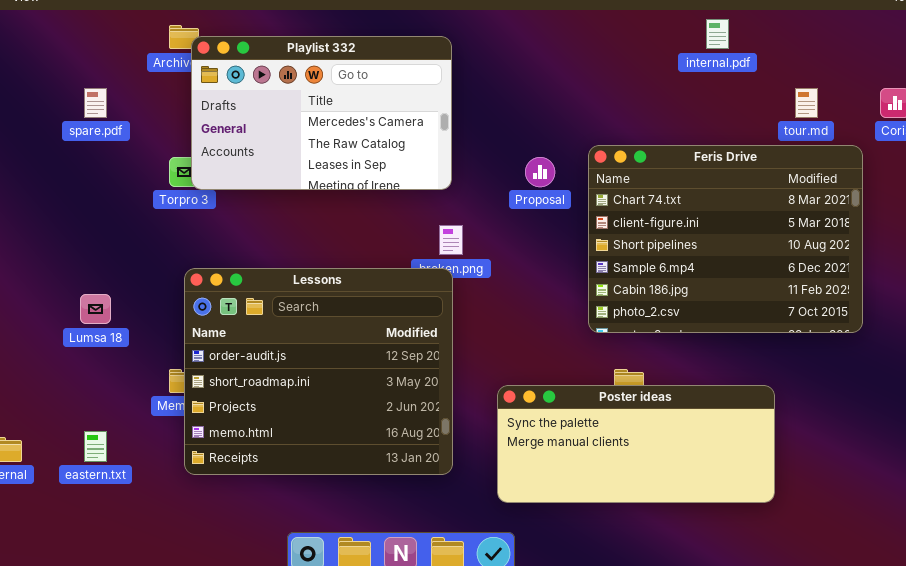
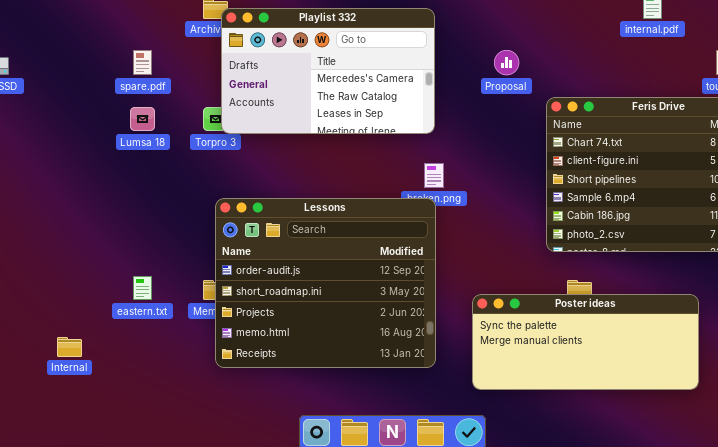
Proposal: [525,157,555,187] -> [494,50,519,75], moved
Lumsa 18: [80,294,111,324] -> [130,107,155,131], moved
eastern.txt: [84,431,107,462] -> [133,276,152,300], moved

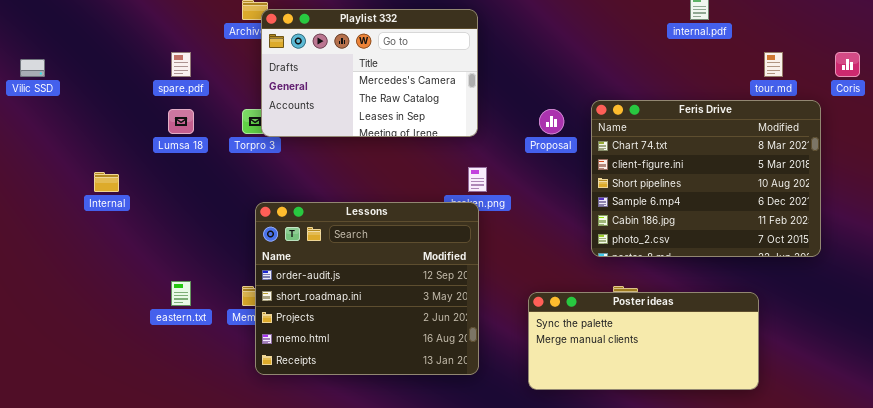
Proposal: [494,50,519,75] -> [539,109,564,134], moved
Poster ideas: [472,294,699,390] -> [528,292,759,390], moved
Internal: [57,337,82,357] -> [94,172,119,192], moved

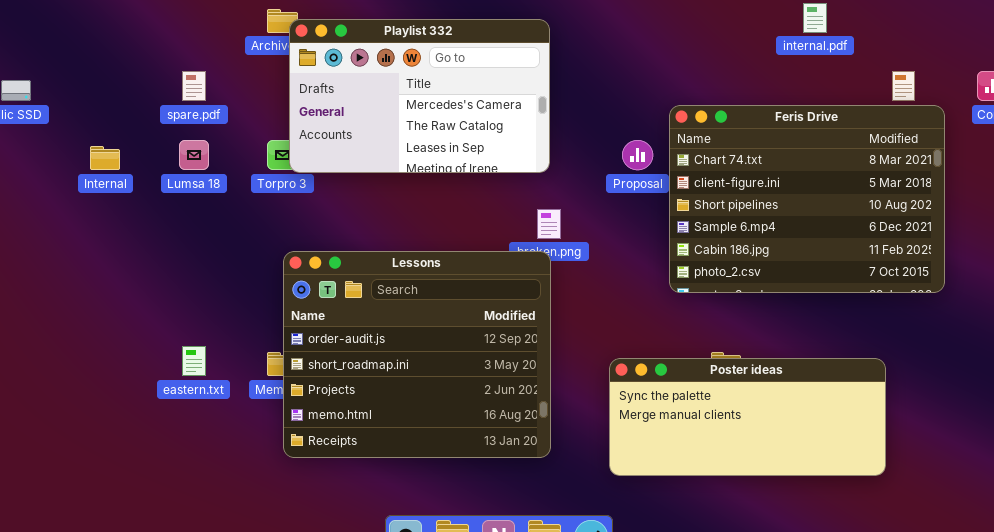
Feris Drive: [591,100,821,257] -> [669,105,945,293], moved
Internal: [94,172,119,192] -> [90,146,120,170], moved

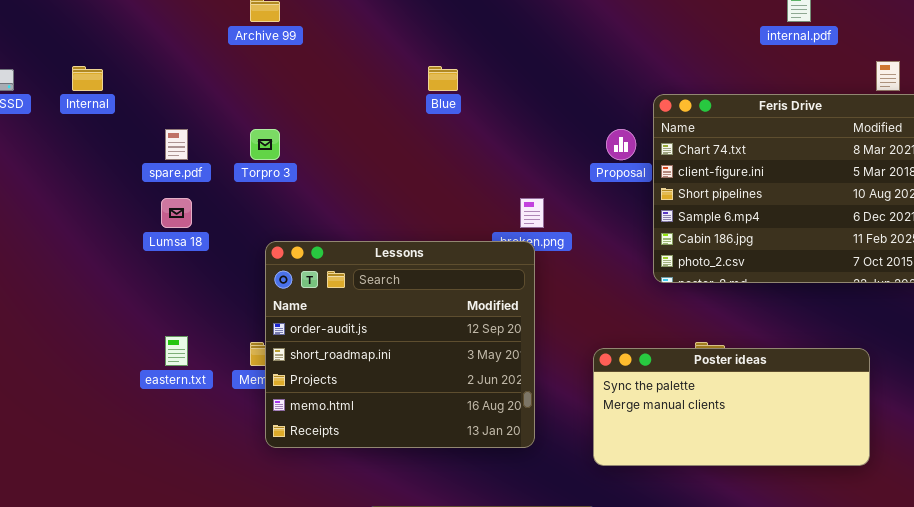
Playlist 332: [289,19,550,173] -> none, closed
spare.pdf: [182,71,206,101] -> [165,129,188,160], moved
Lumsa 18: [179,140,209,170] -> [161,198,192,228], moved
Internal: [90,146,120,170] -> [72,66,103,91], moved

